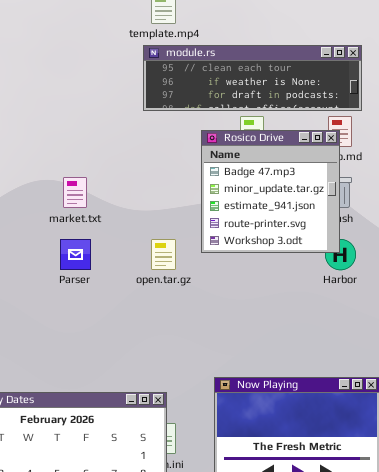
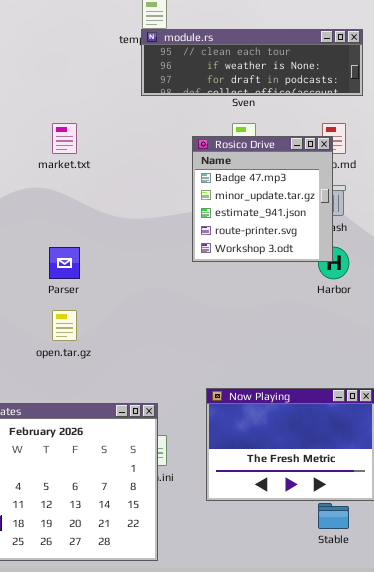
module.rs: [143,45,362,111] -> [141,29,363,96], moved
market.txt: [63,177,87,208] -> [52,123,77,154], moved
open.tar.gz: [151,239,176,270] -> [52,310,77,341], moved

